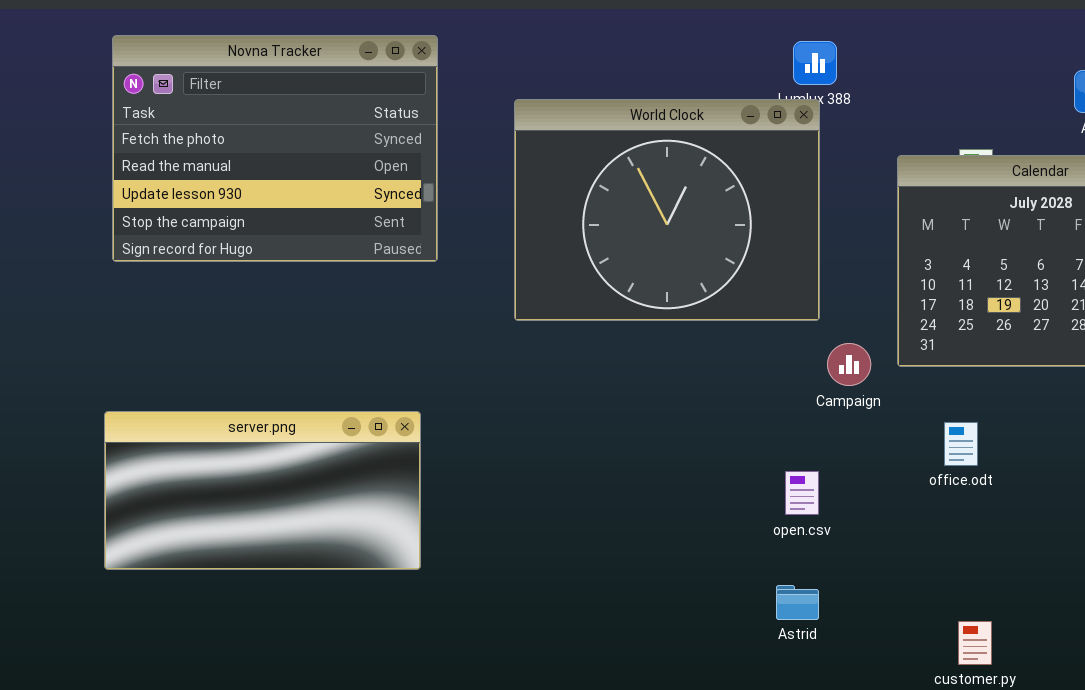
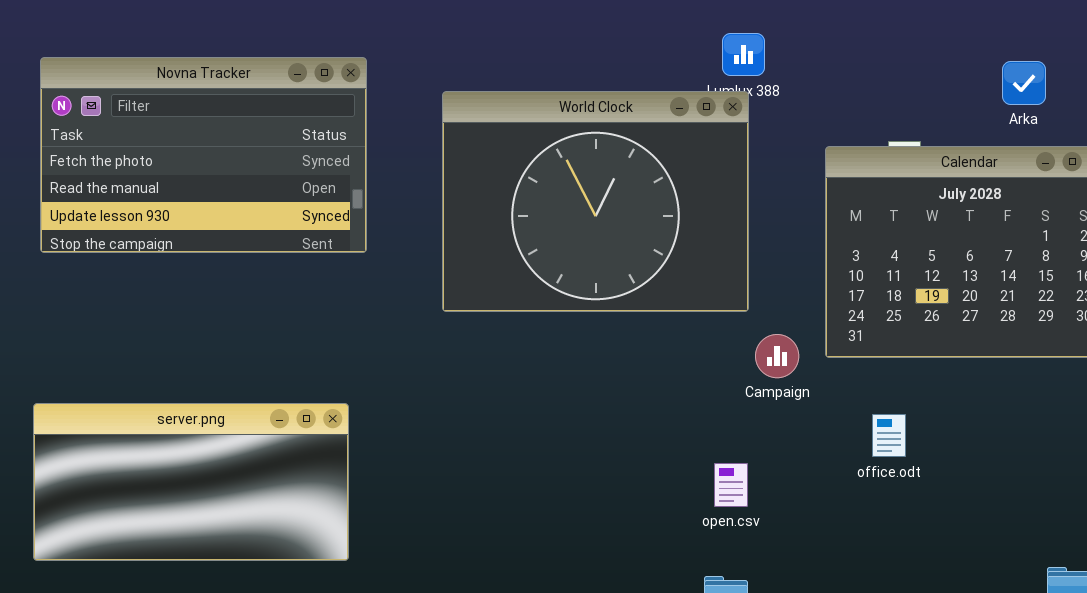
Novna Tracker: [112,35,438,262] -> [40,57,367,253], resized

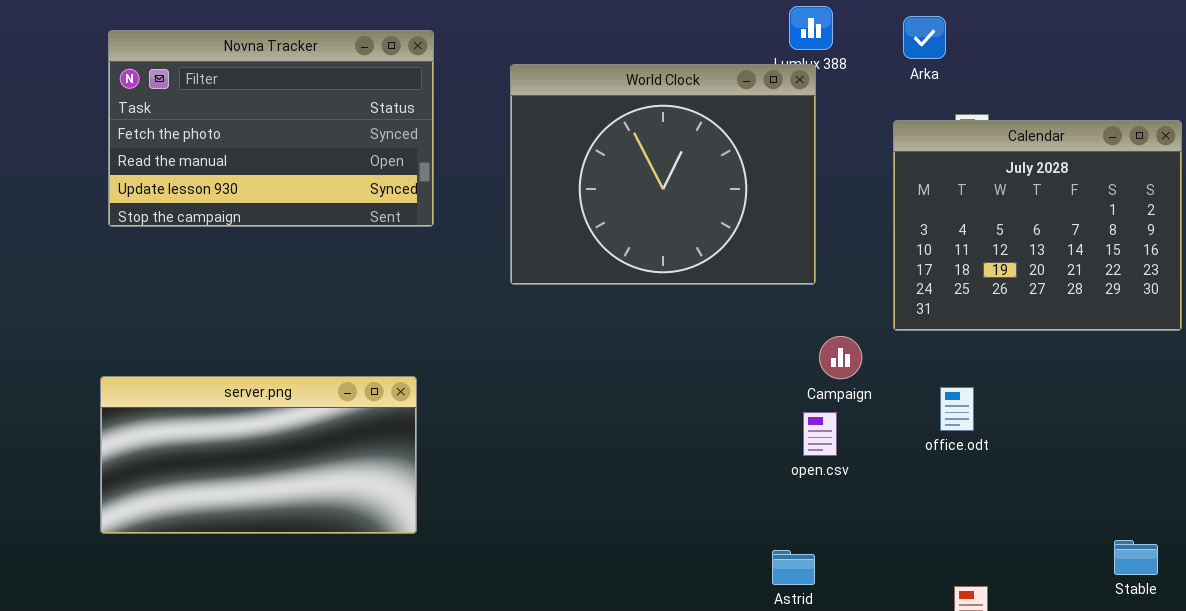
Arka: [1002,61,1046,105] -> [903,16,946,59], moved
Campaign: [755,334,799,378] -> [819,336,862,379], moved
open.csv: [714,463,748,507] -> [803,412,837,456], moved

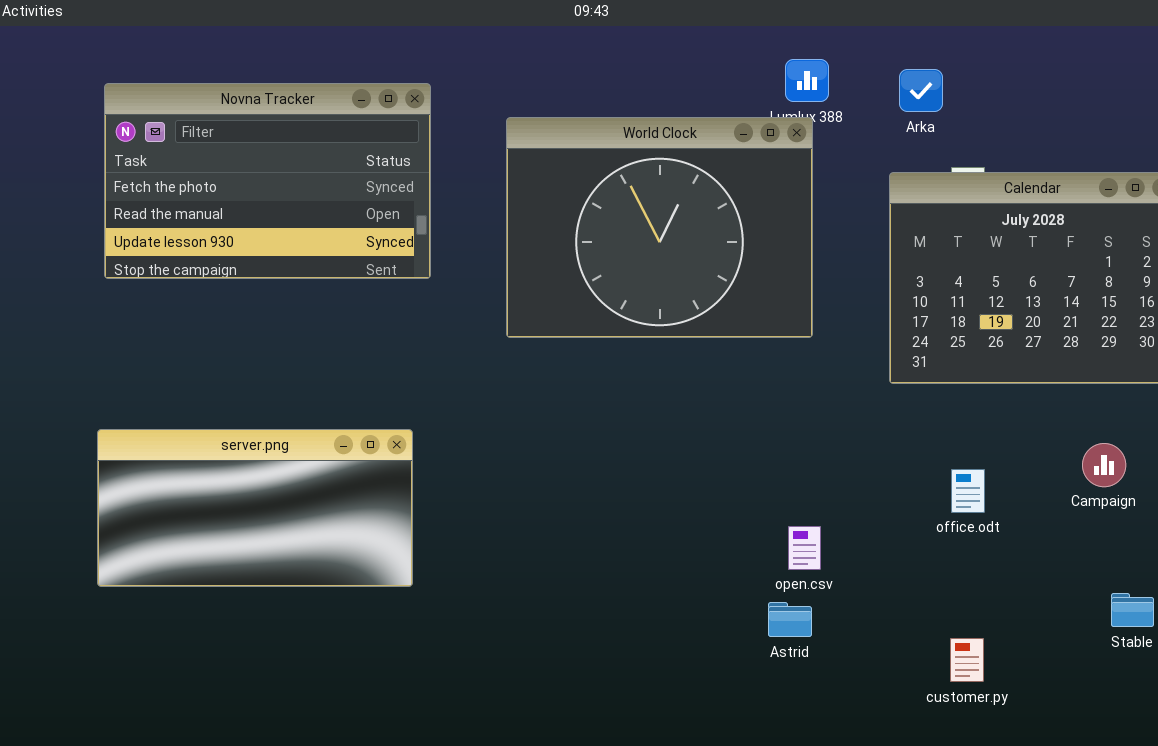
Campaign: [819,336,862,379] -> [1082,443,1126,487], moved
office.odt: [940,387,974,431] -> [951,469,985,513], moved
open.csv: [803,412,837,456] -> [788,526,821,570], moved

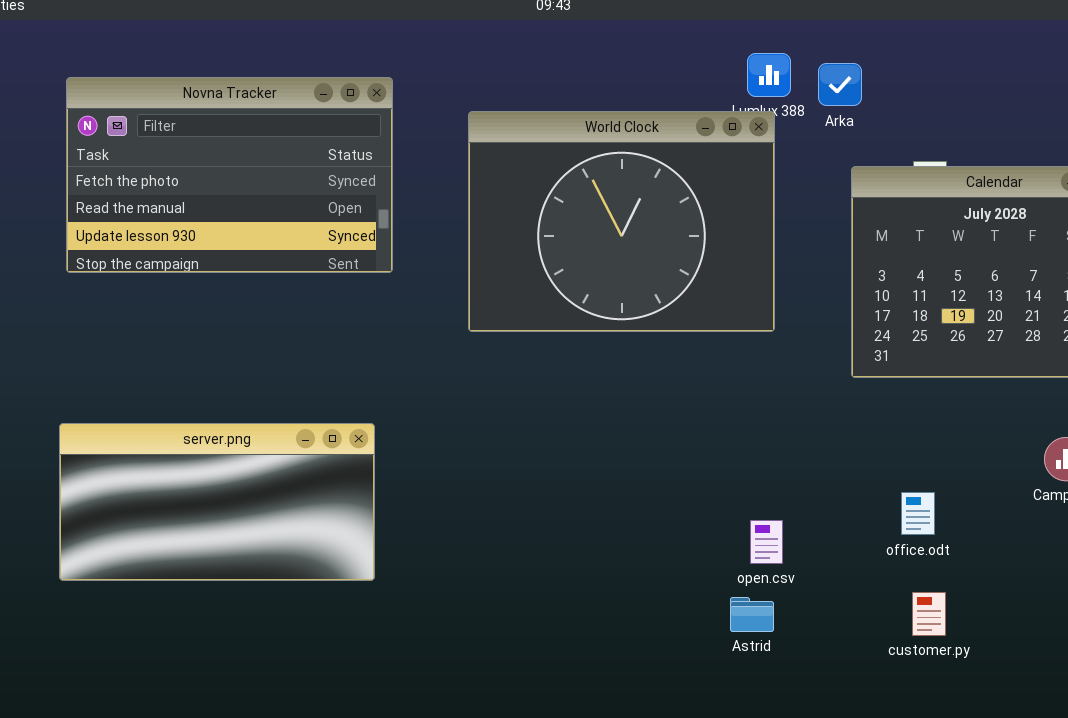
Arka: [899,69,943,112] -> [818,63,862,106], moved
office.odt: [951,469,985,513] -> [901,492,935,535], moved
customer.py: [950,638,984,682] -> [912,592,946,636], moved

